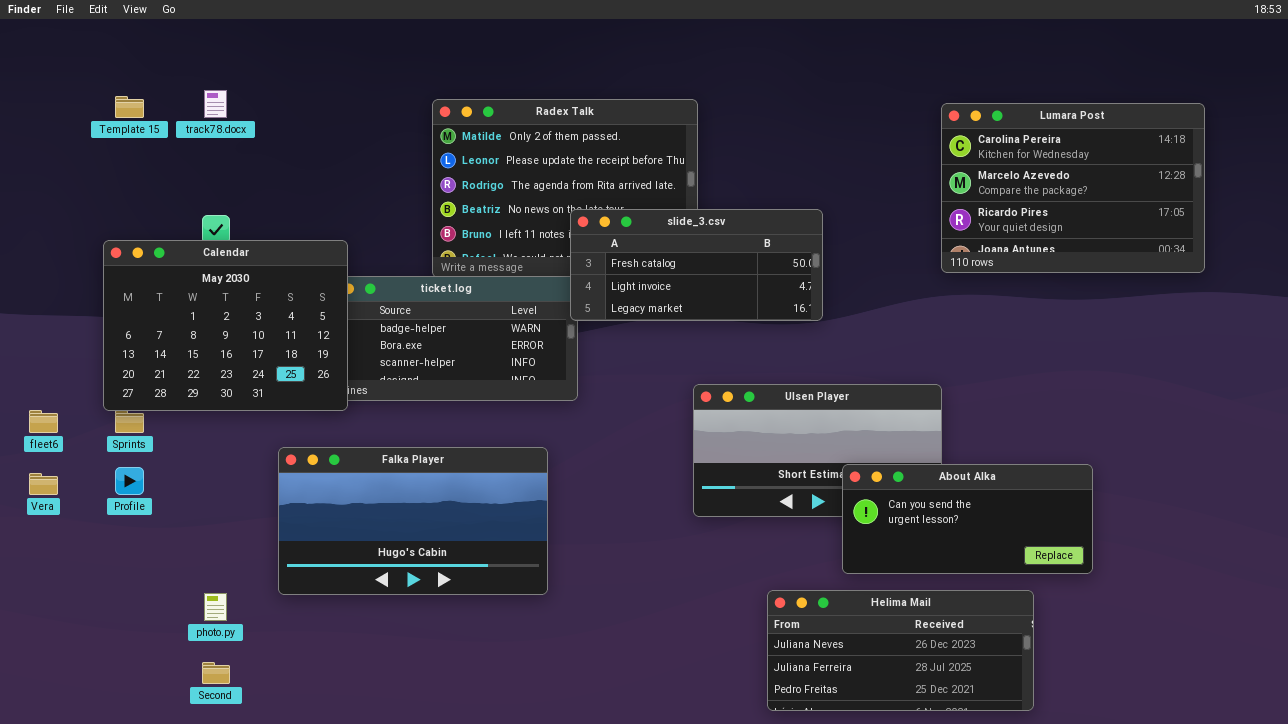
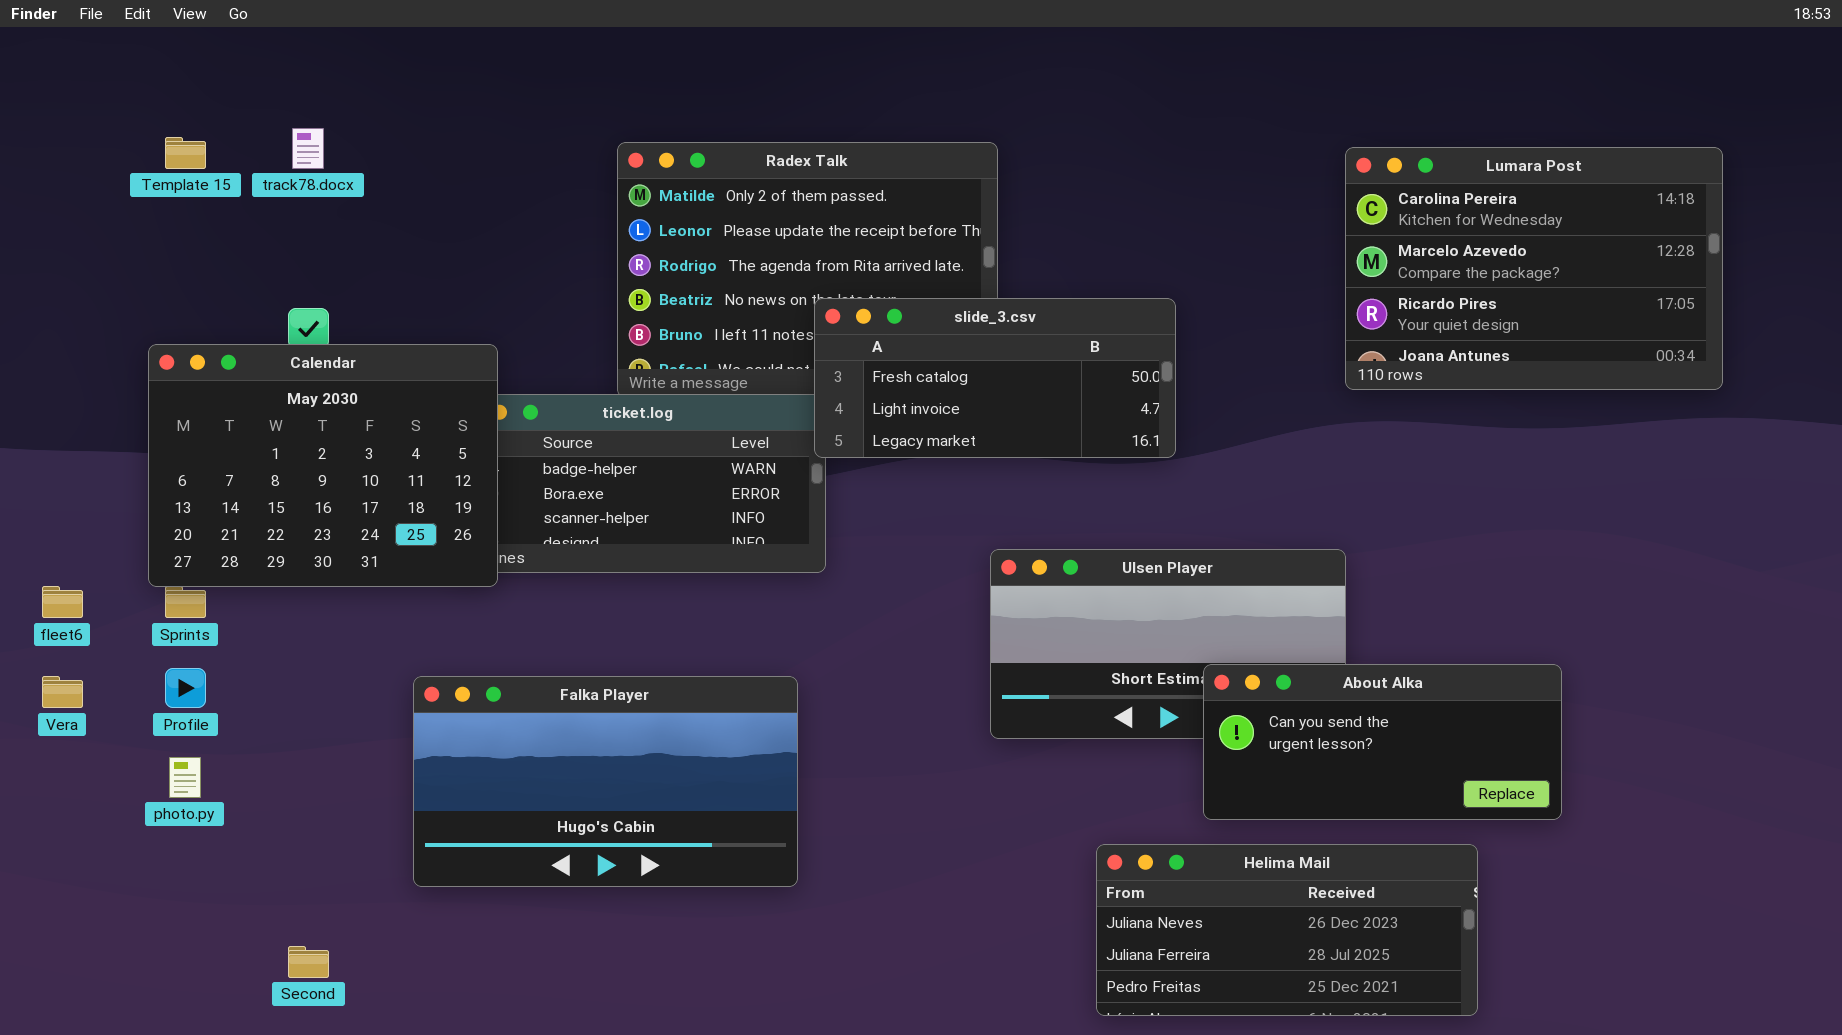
Falka Player: [278,447,548,595] -> [413,676,798,887], moved
photo.py: [204,593,227,621] -> [169,757,201,798], moved

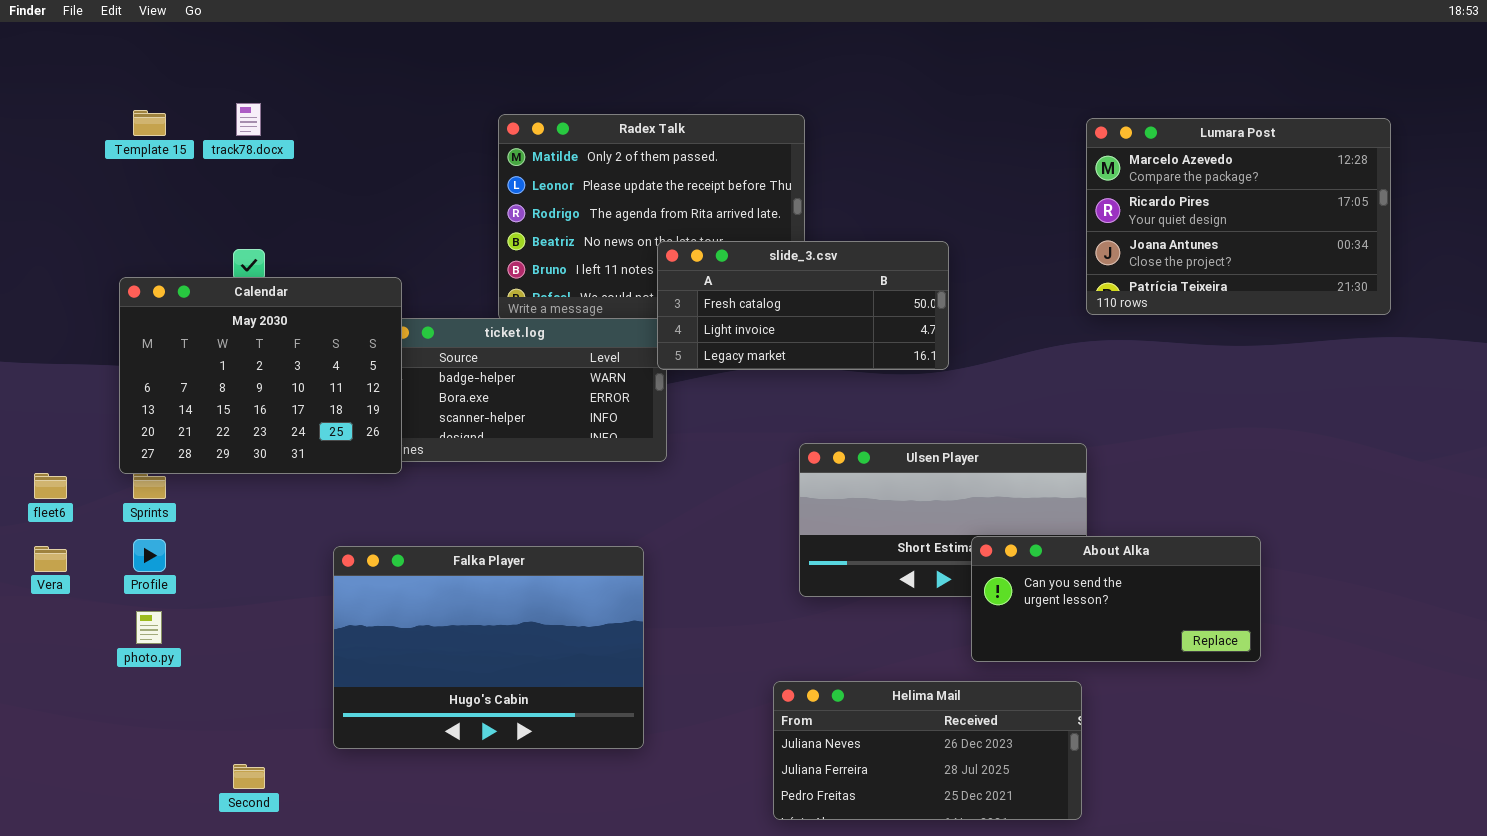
Lumara Post: [1345,147,1723,390] -> [1086,118,1391,315], scrolled down 1 row
Falka Player: [413,676,798,887] -> [333,546,644,749], resized
Helima Mail: [1096,844,1478,1016] -> [773,681,1082,820], moved

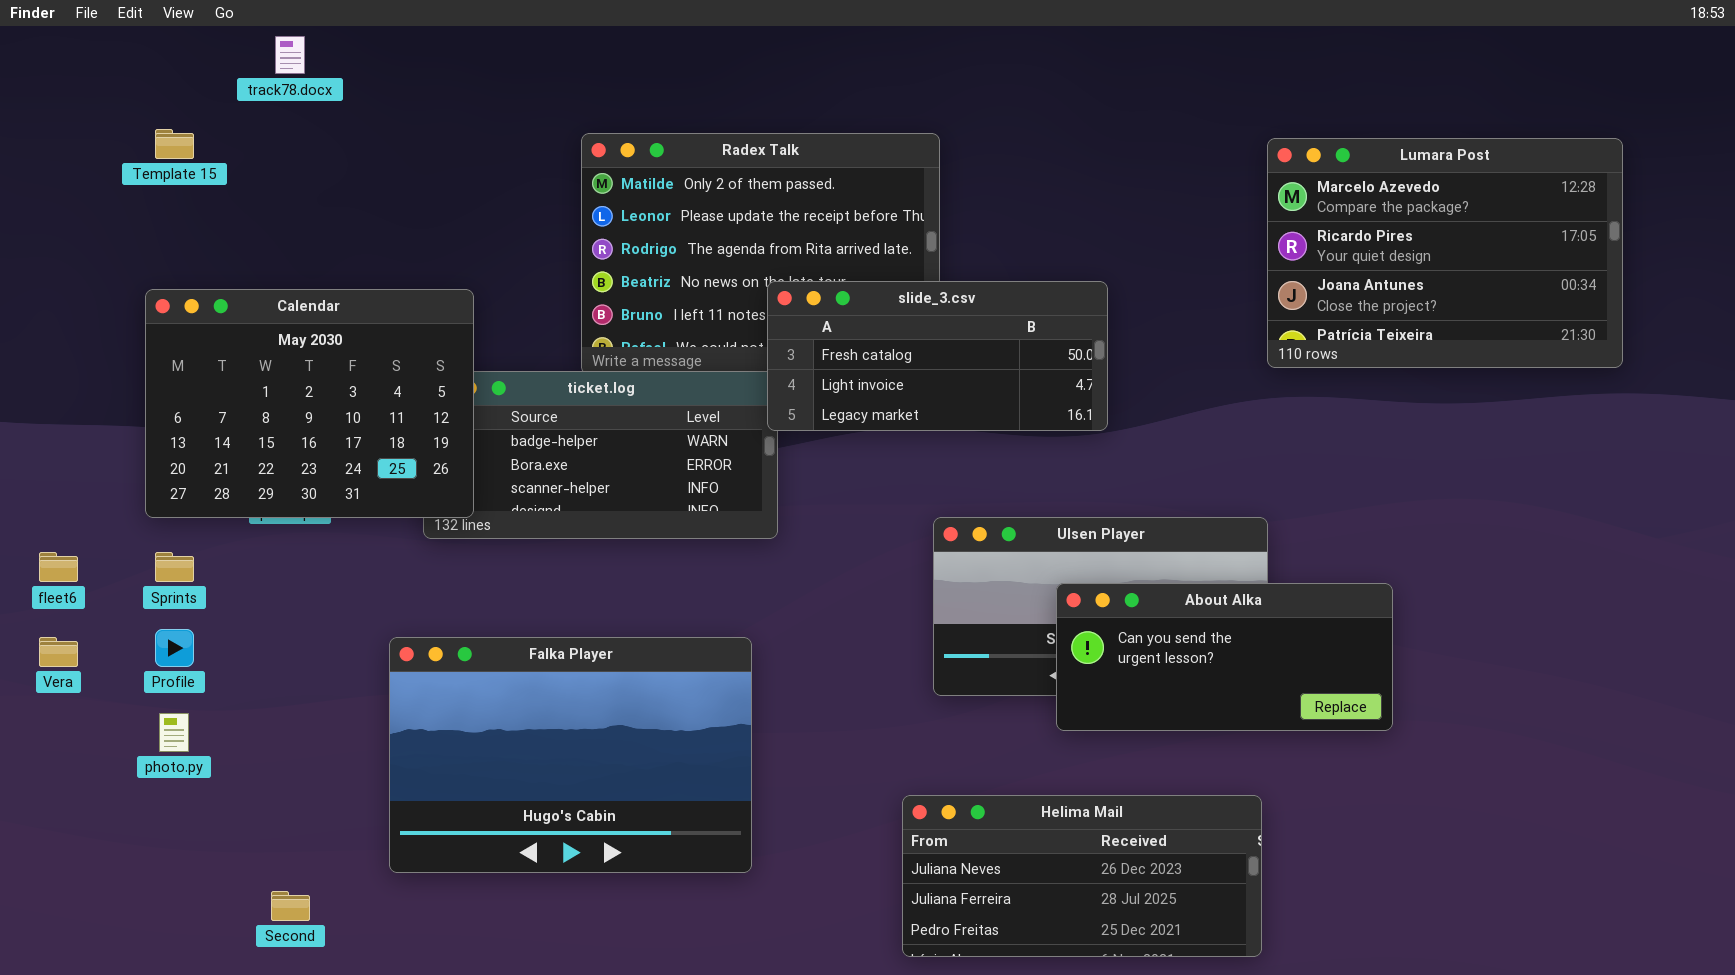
track78.docx: [236,103,261,136] -> [275,36,305,74], moved
Calendar: [119,277,402,474] -> [145,289,474,518], moved
About Alka: [971,536,1261,662] -> [1056,583,1393,731], moved

